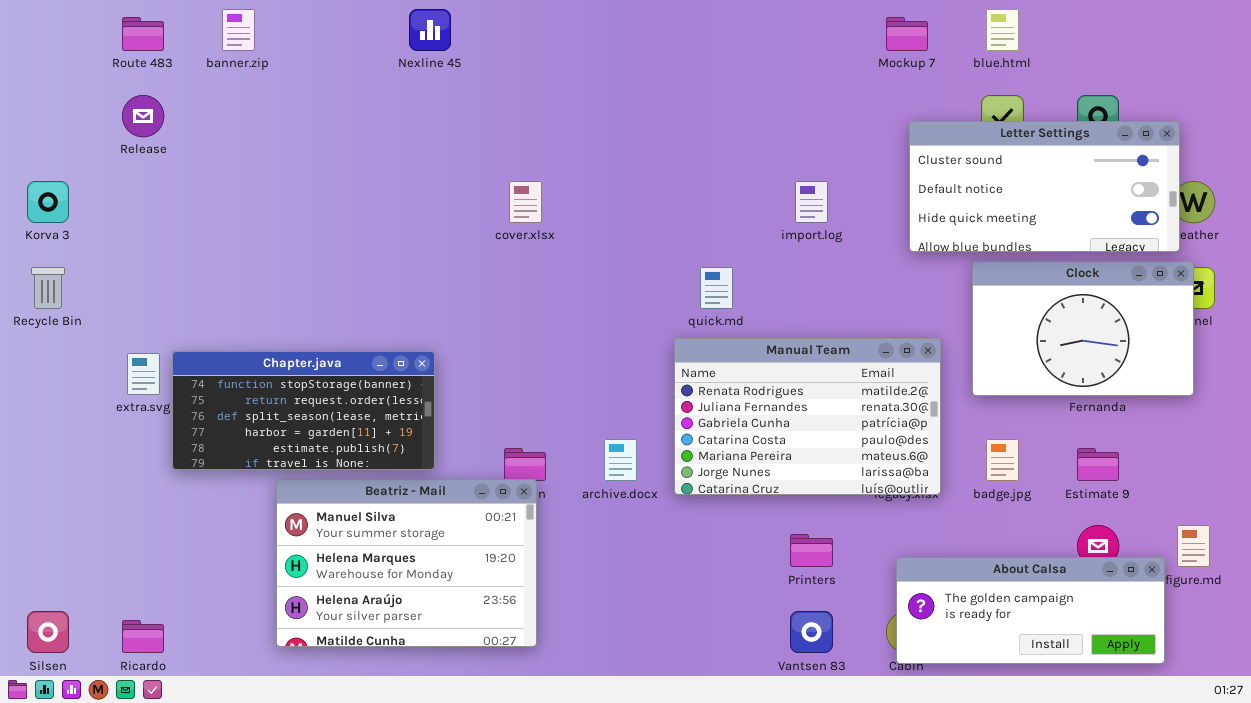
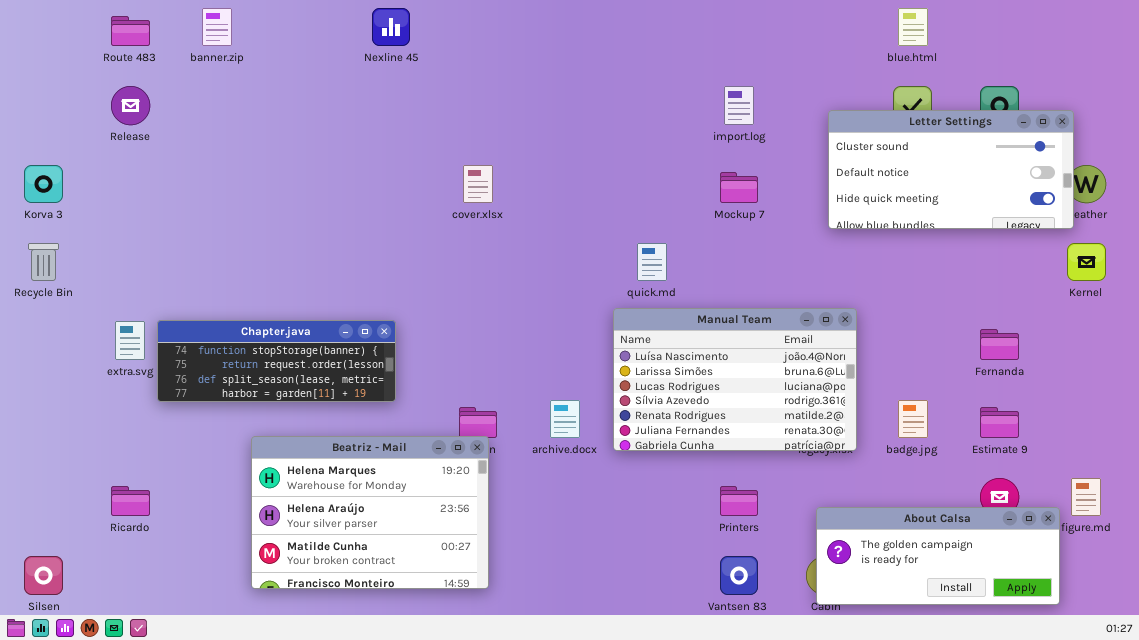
Mockup 7: [886,17,928,51] -> [720,172,758,203], moved
import.log: [795,181,828,223] -> [724,86,754,125], moved
Clock: [972,261,1194,396] -> none, closed
Manual Team: [674,338,941,495] -> [613,308,857,451], scrolled up 4 rows
Chapter.java: [172,351,435,470] -> [157,320,396,402], resized
Beatriz - Mail: [276,479,537,647] -> [251,436,489,589], scrolled down 1 row
Ricardo: [122,620,164,653] -> [111,486,150,516], moved

